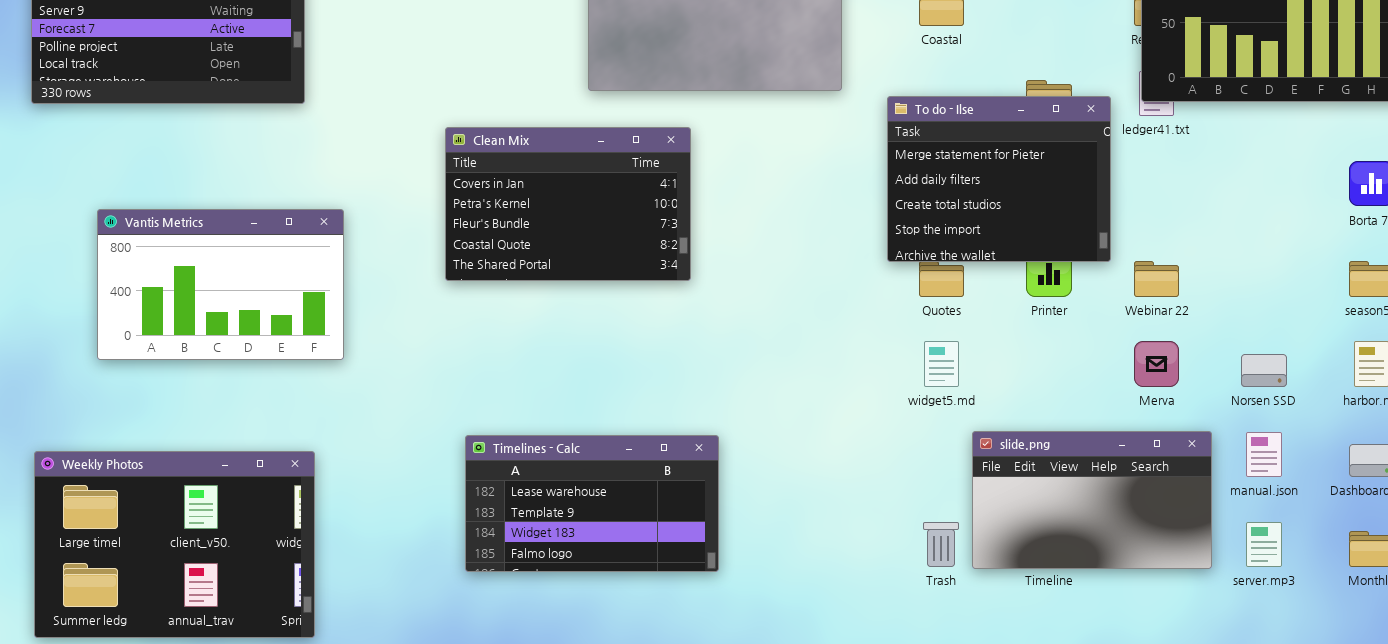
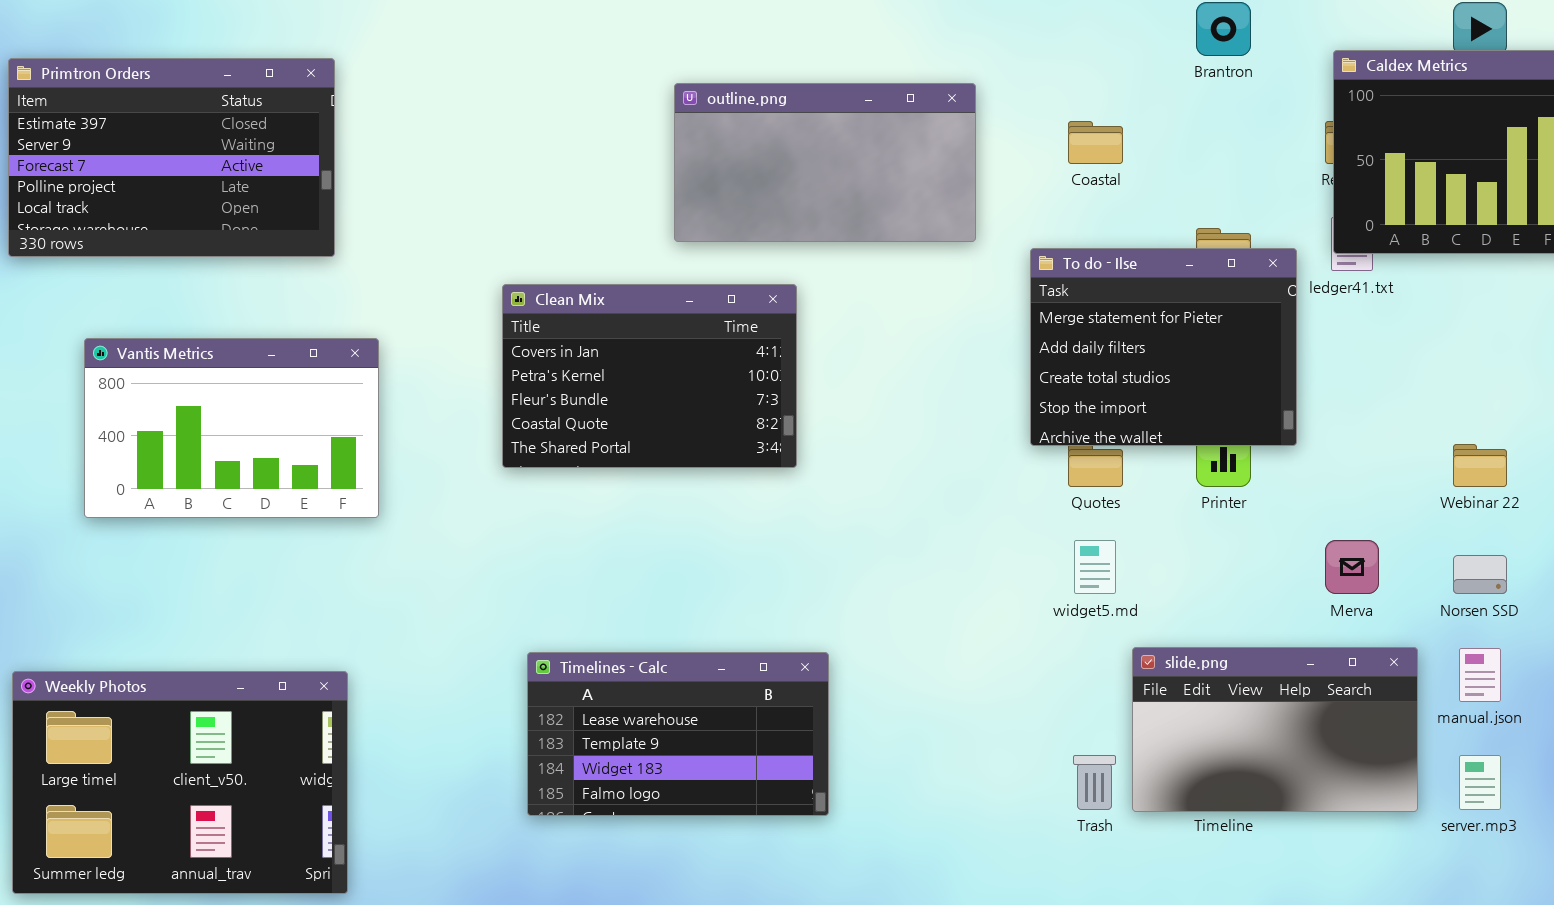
Vantis Metrics: [97,209,344,360] -> [84,338,379,518], moved
Webinar 22: [1134,261,1179,297] -> [1453,444,1507,487], moved

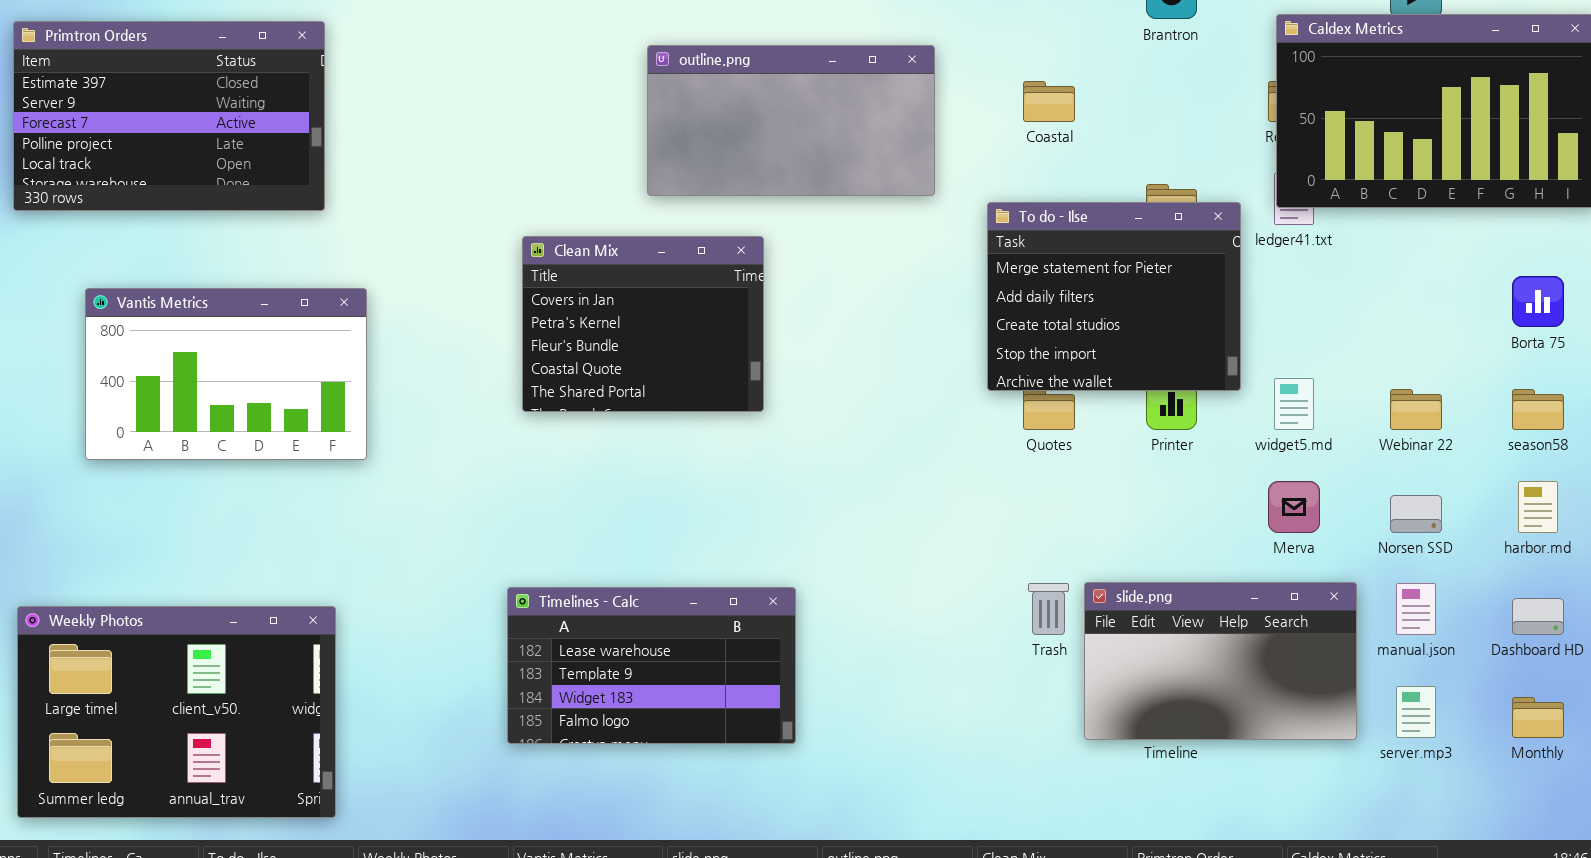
Clean Mix: [502,284,797,468] -> [522,236,764,412], resized
widget5.md: [1074,540,1116,594] -> [1274,378,1314,430], moved
Trash: [1073,755,1116,810] -> [1028,583,1069,635], moved

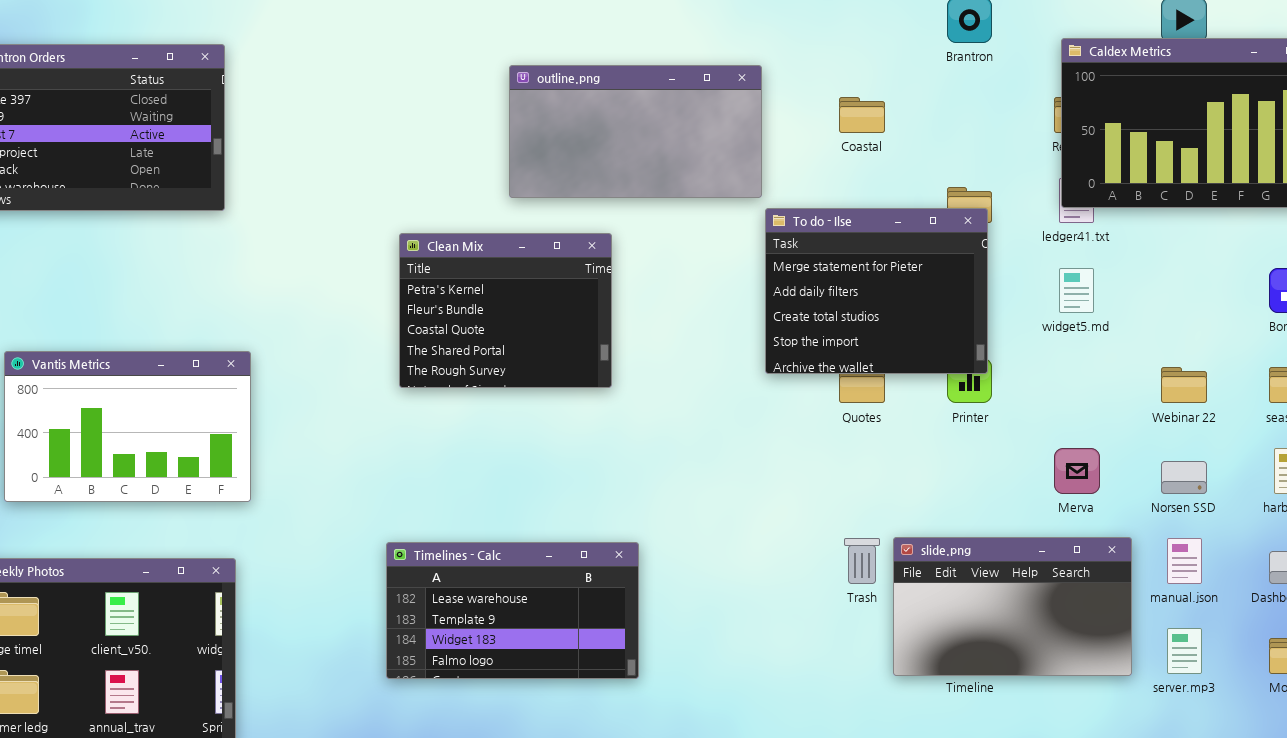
To do - Ilse: [987,202,1241,391] -> [765,208,988,374], moved
Clean Mix: [522,236,764,412] -> [399,233,612,388], scrolled down 1 row
Vantis Metrics: [85,288,367,460] -> [4,351,251,502], moved
widget5.md: [1274,378,1314,430] -> [1059,268,1094,313], moved

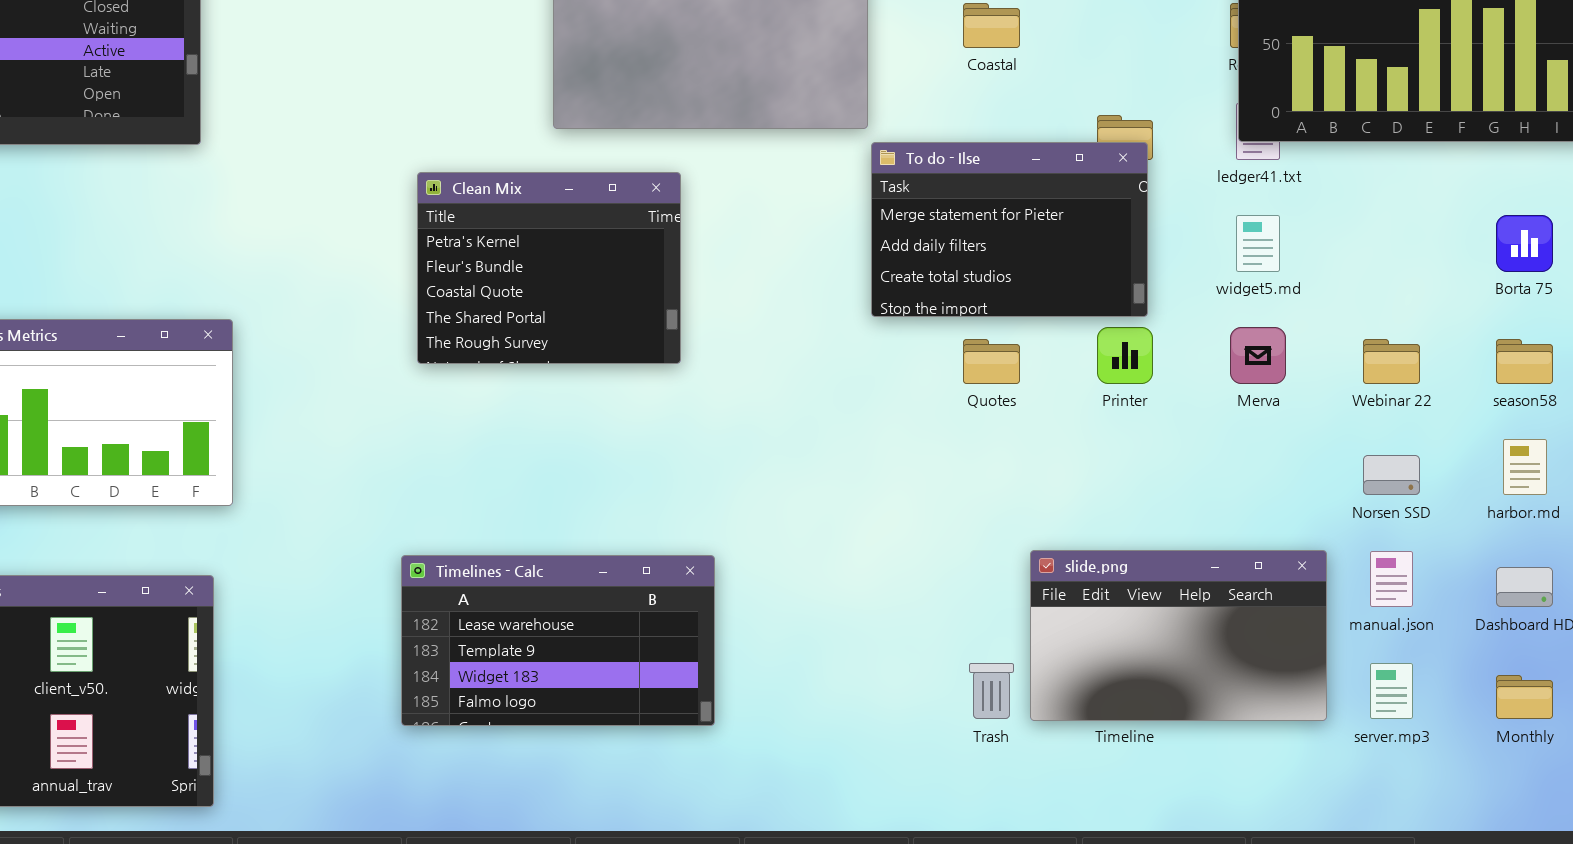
To do - Ilse: [765,208,988,374] -> [871,142,1148,317], resized
Merva: [1054,448,1100,494] -> [1230,327,1286,384], moved
Trash: [844,538,880,584] -> [969,663,1014,719], moved

